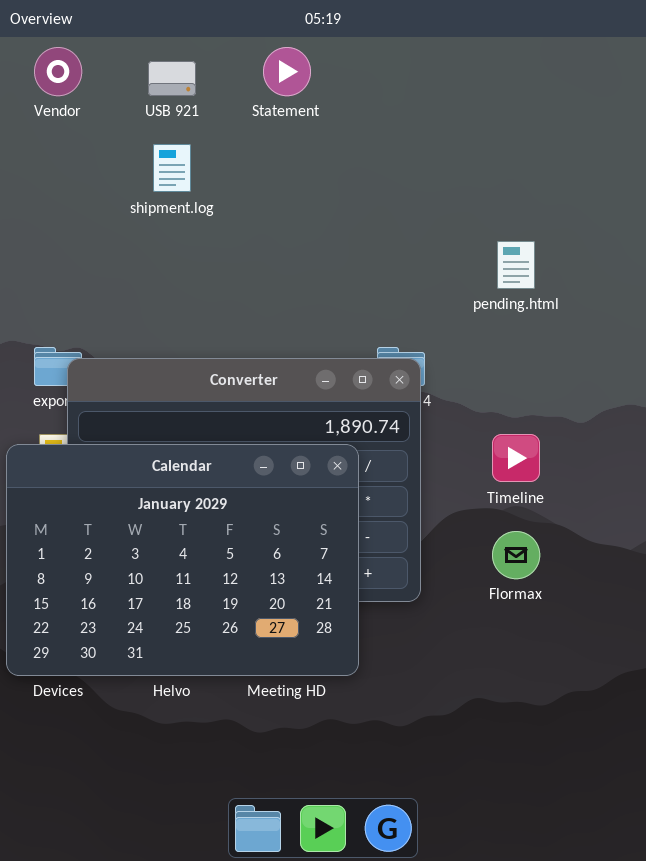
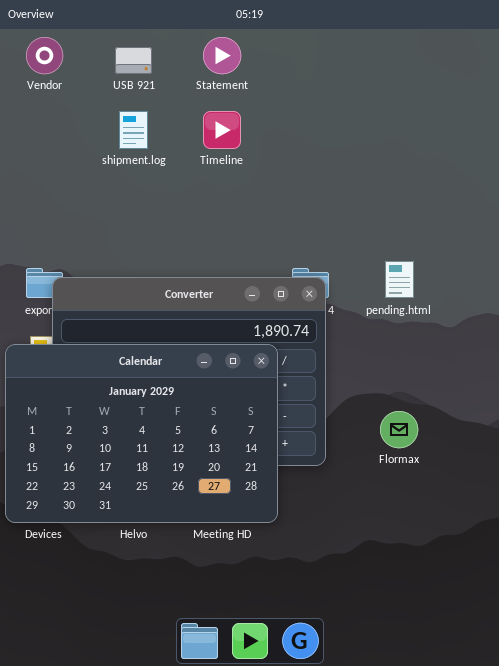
pending.html: [497,241,535,289] -> [385,261,414,298], moved
Timeline: [492,434,540,482] -> [203,111,241,149], moved

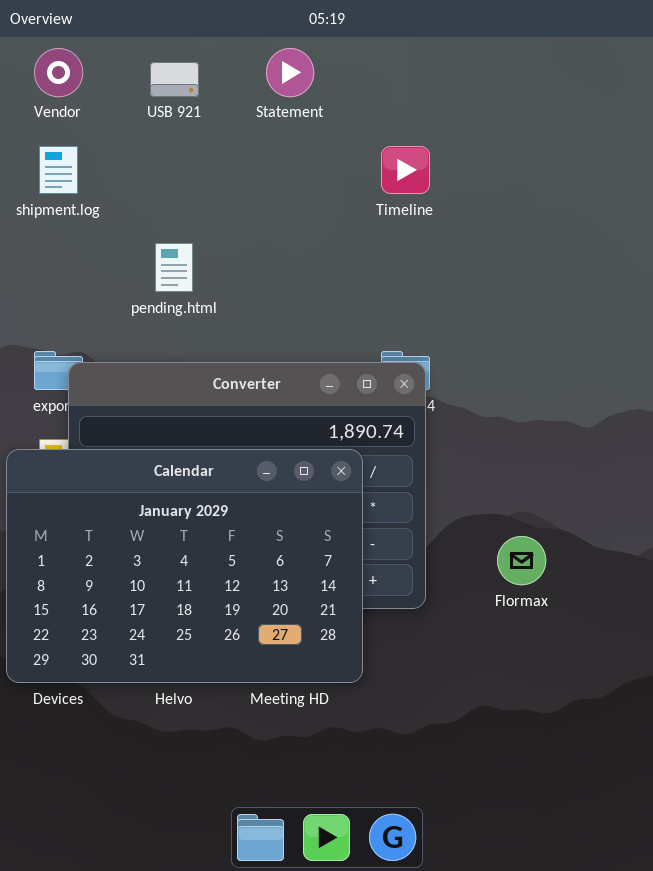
shipment.log: [119,111,148,149] -> [39,146,78,194], moved
Timeline: [203,111,241,149] -> [381,146,430,194], moved
pending.html: [385,261,414,298] -> [155,243,193,292], moved

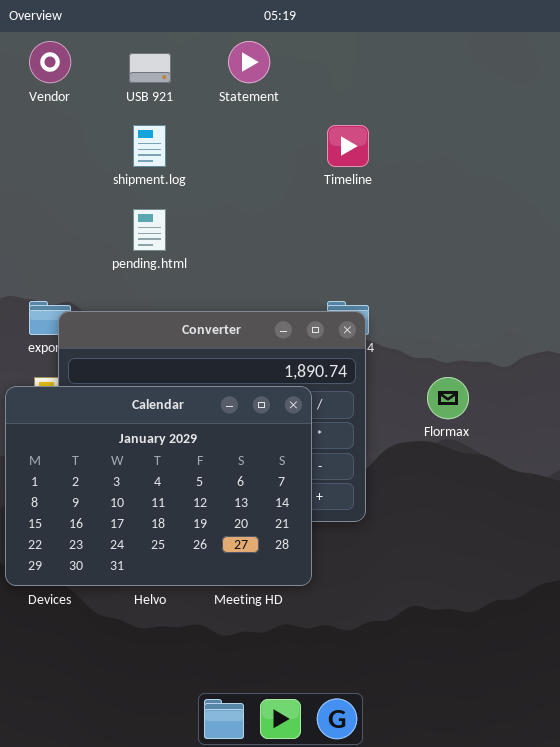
shipment.log: [39,146,78,194] -> [133,125,166,167], moved
Flormax: [497,536,546,585] -> [427,377,469,419], moved

